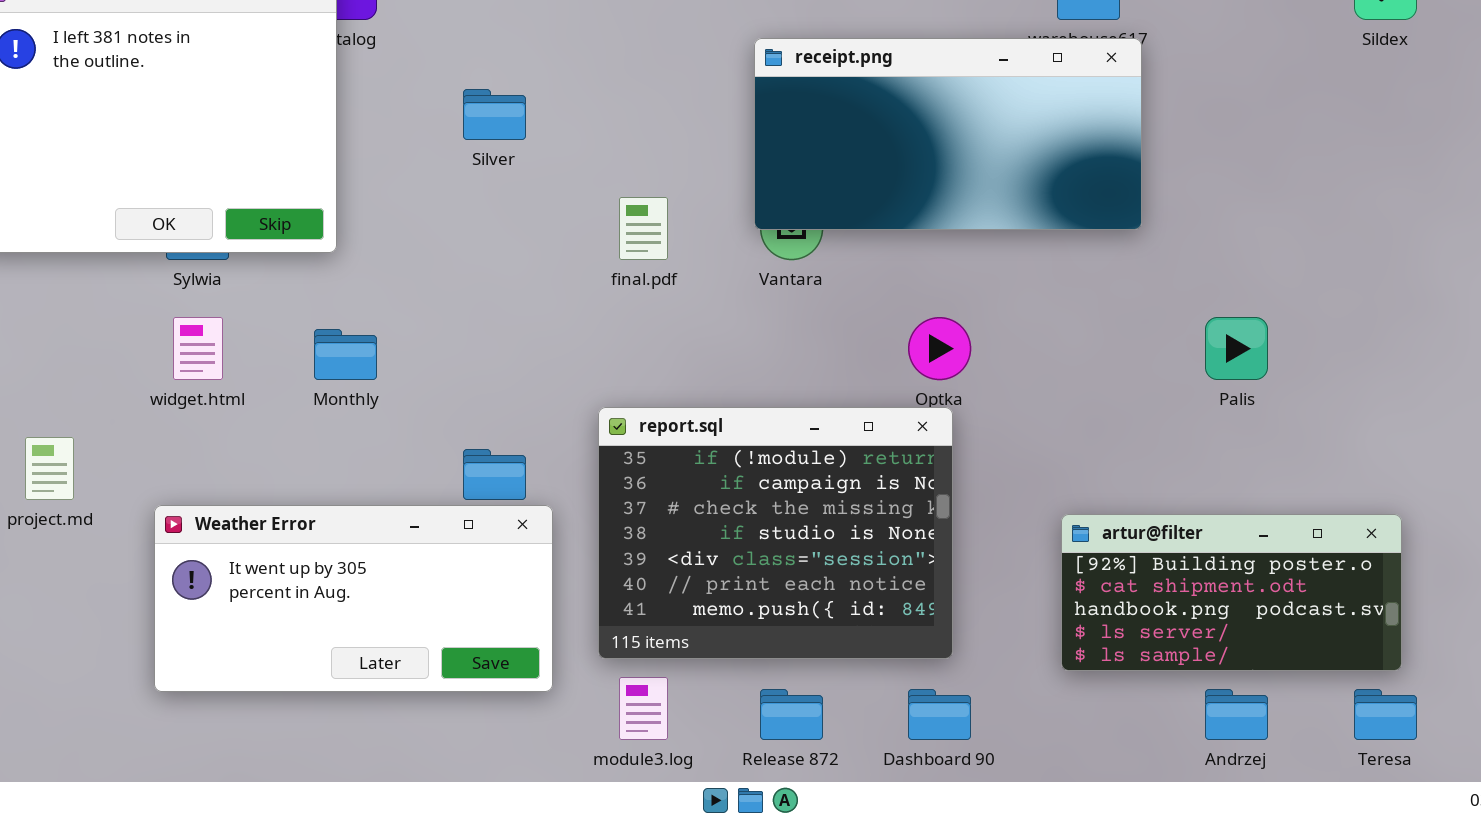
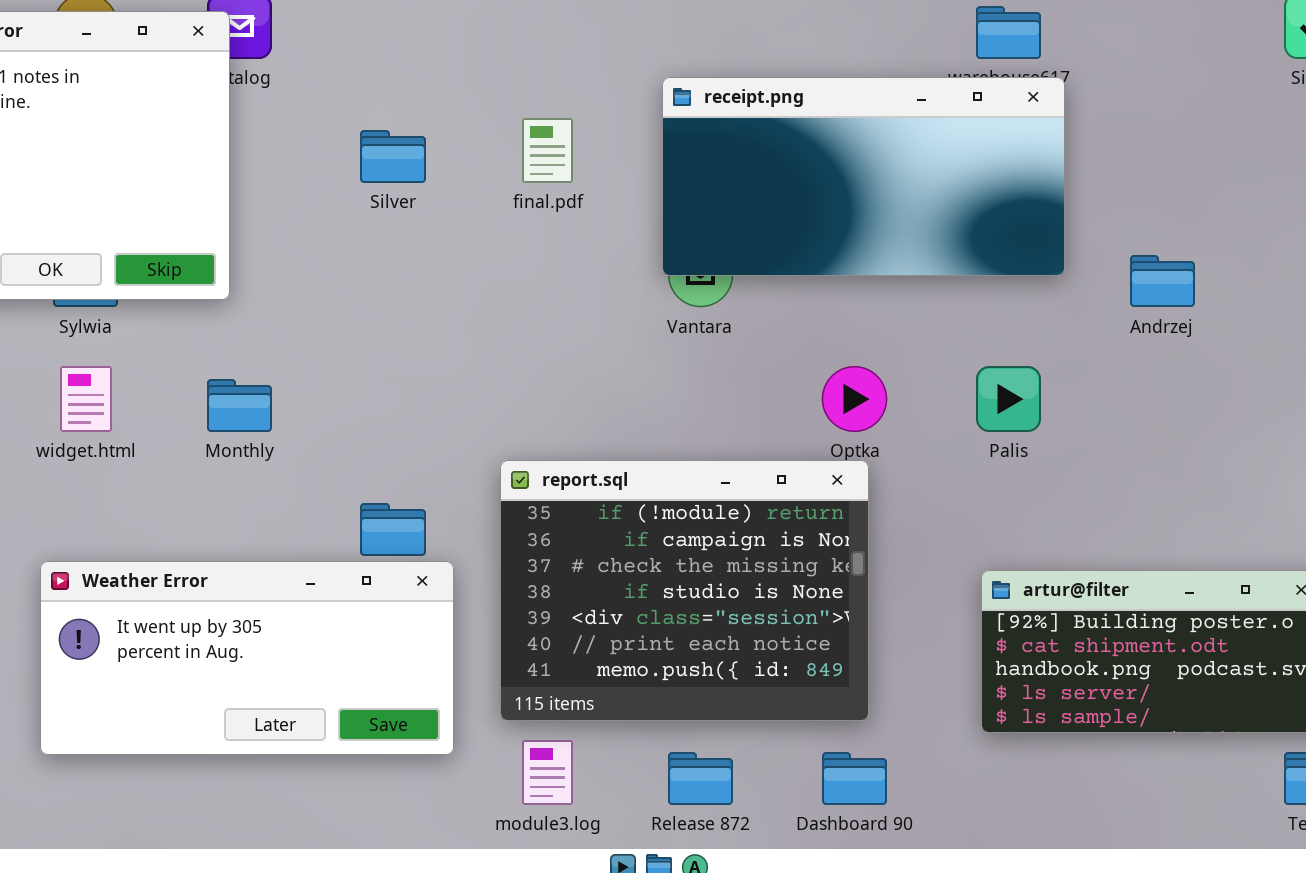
final.pdf: [619,197,668,260] -> [522,118,573,183], moved
Palis: [1205,317,1268,380] -> [976,366,1041,432], moved
Andrzej: [1205,689,1268,740] -> [1130,255,1195,307], moved

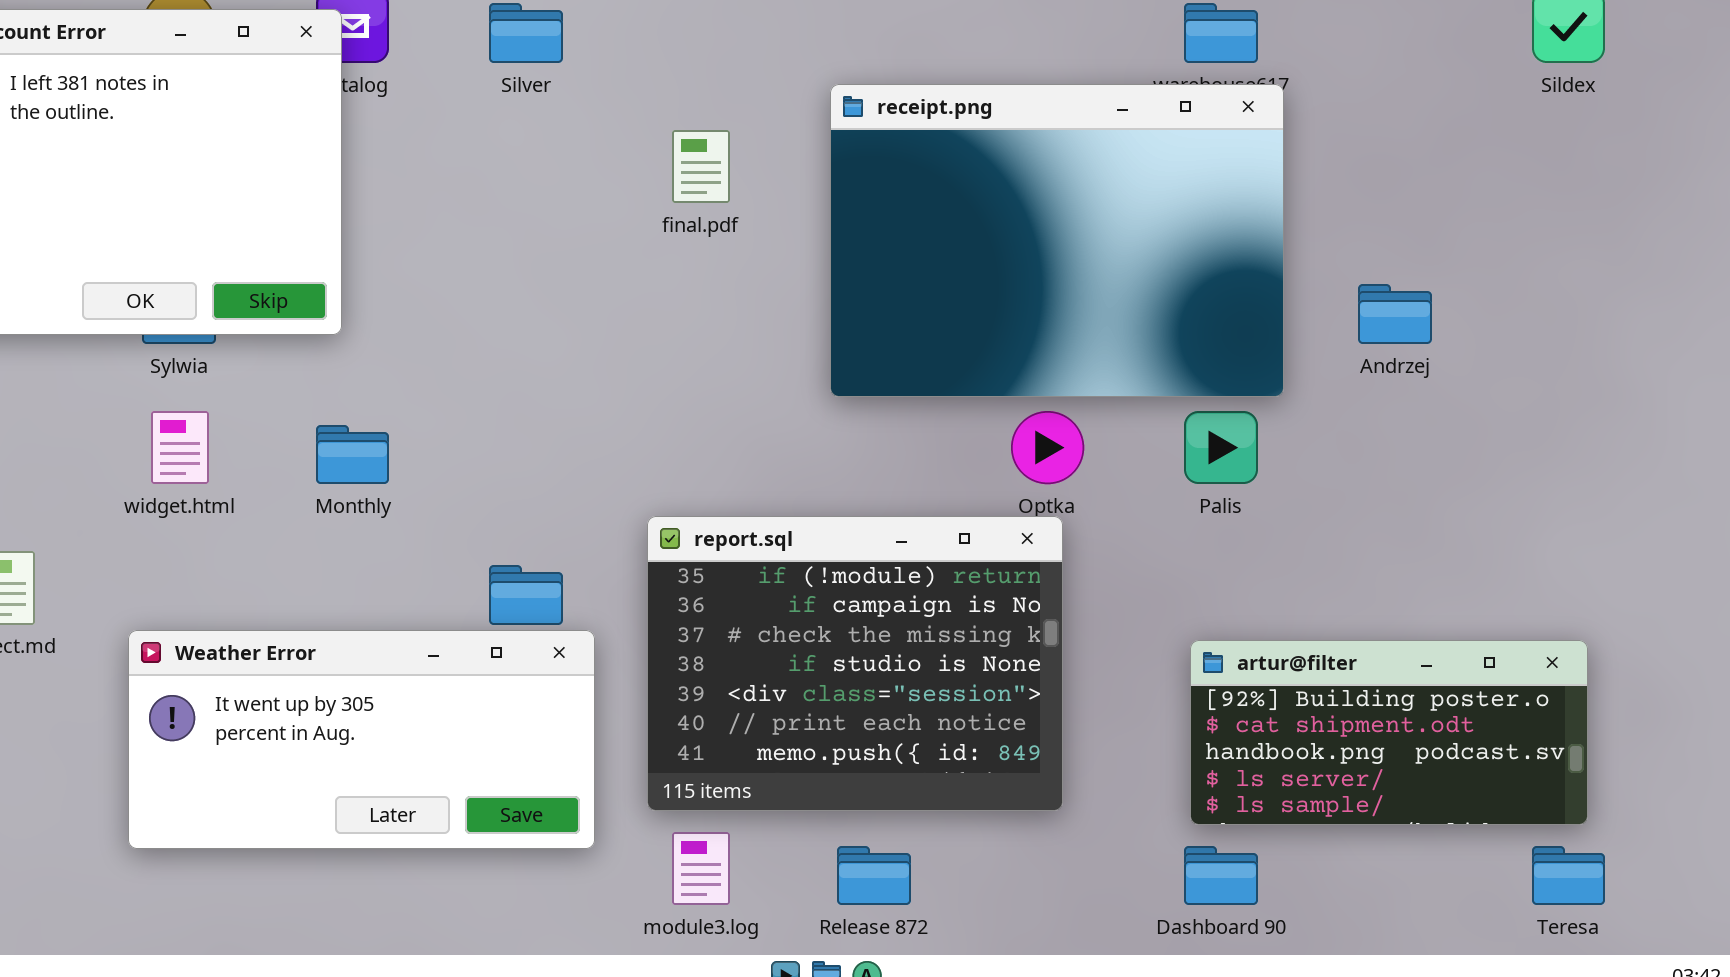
receipt.png: [662,77,1065,276] -> [830,84,1284,397], resized
Silver: [360,130,426,183] -> [489,3,563,63], moved
Dashboard 90: [822,752,887,805] -> [1184,846,1258,905], moved

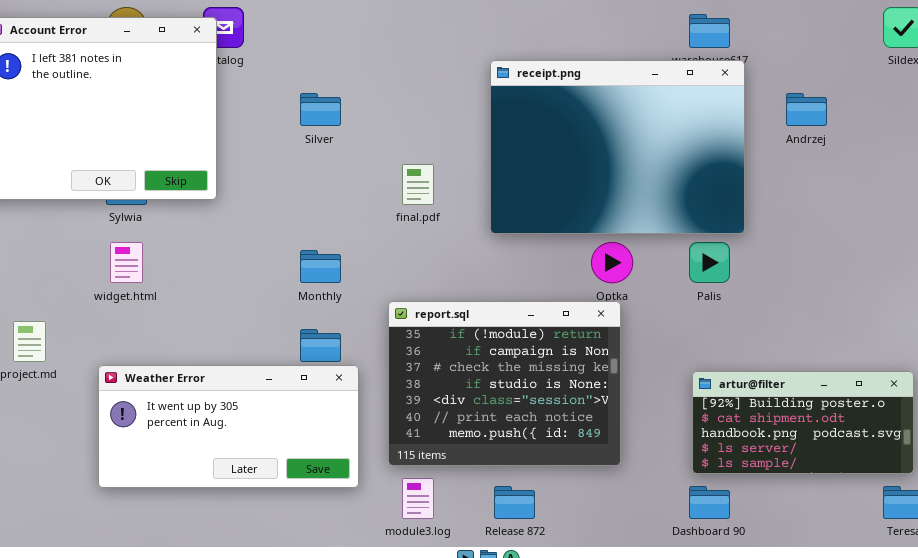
Silver: [489,3,563,63] -> [300,93,341,126], moved
final.pdf: [672,130,730,203] -> [402,164,434,205], moved
Andrzej: [1358,284,1432,344] -> [786,93,827,126], moved
Monthly: [316,425,389,484] -> [300,250,341,283], moved

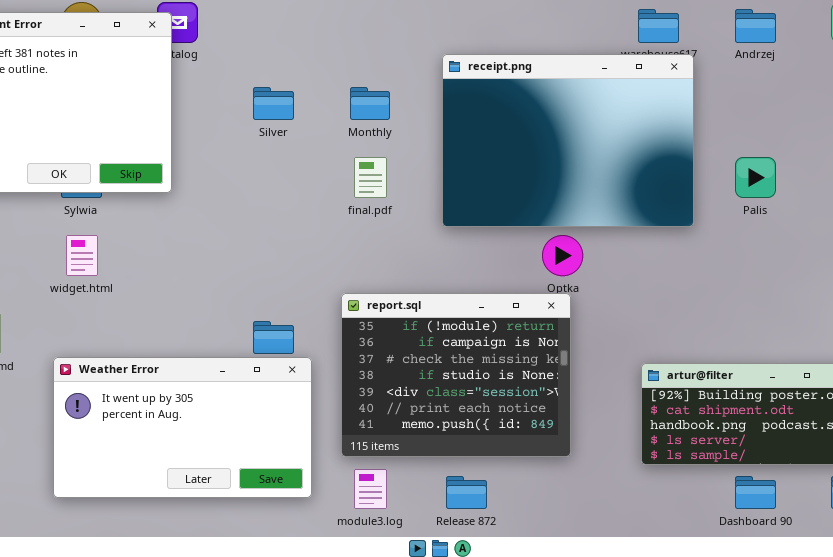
Andrzej: [786,93,827,126] -> [735,9,776,43], moved
Palis: [689,242,730,283] -> [735,157,776,198], moved
Monthly: [300,250,341,283] -> [350,87,390,120], moved
Weather Error: [98,365,359,488] -> [53,357,312,498], resized
Dashboard 90: [689,486,730,519] -> [735,476,776,509], moved

